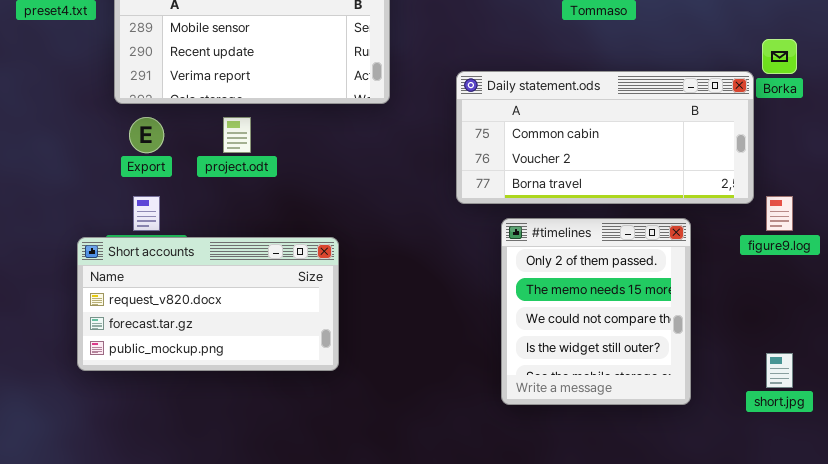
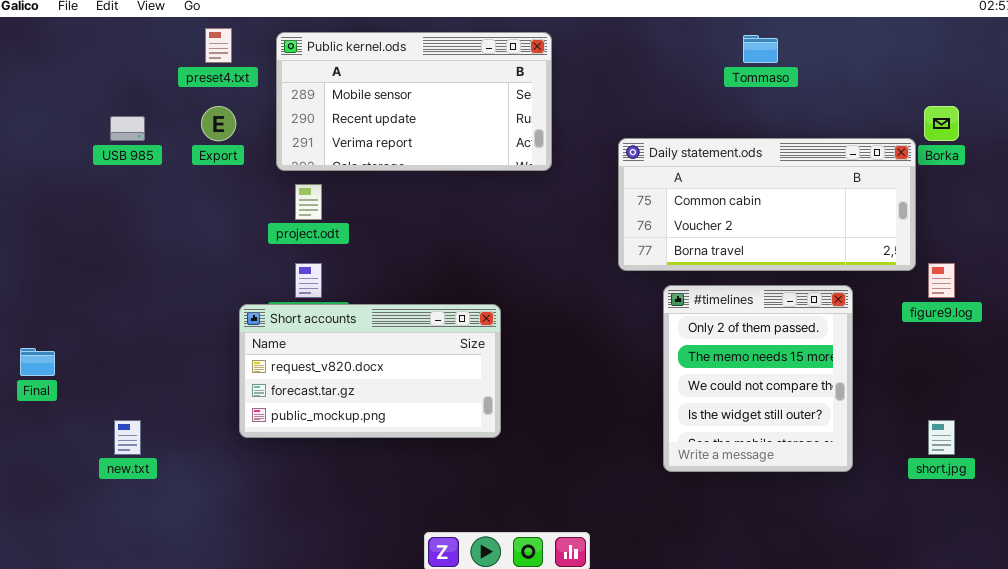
Export: [129,117,164,153] -> [201,106,236,141], moved
project.odt: [223,117,251,153] -> [295,184,322,220], moved

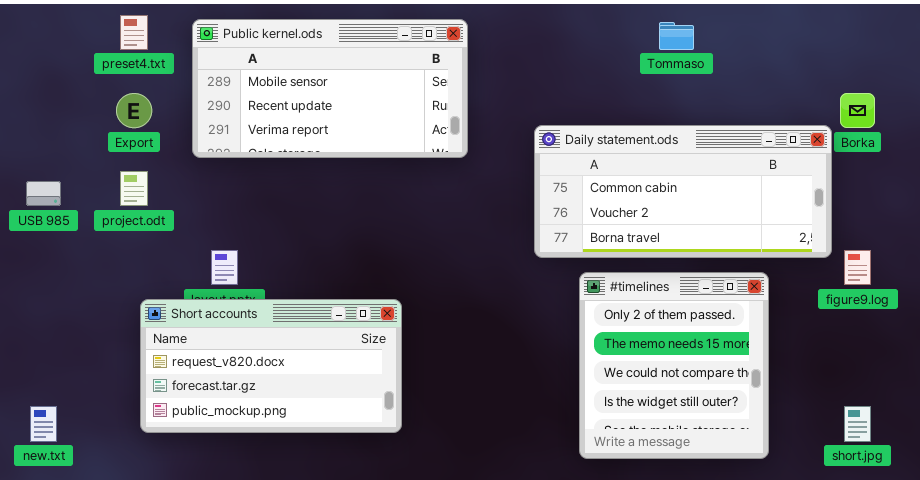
USB 985: [110,116,145,141] -> [26,181,61,206], moved
project.odt: [295,184,322,220] -> [120,171,148,206], moved
Short accounts: [239,304,501,438] -> [140,299,402,433], moved

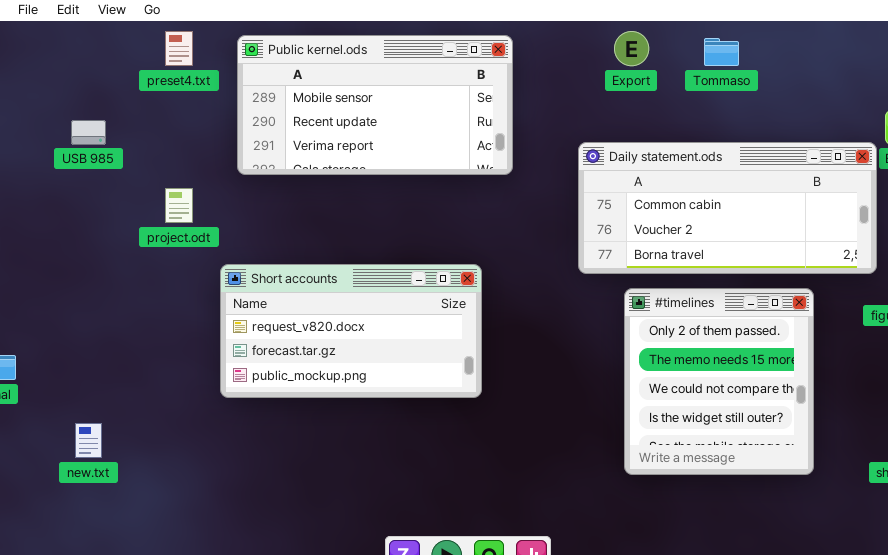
Export: [116,93,152,128] -> [614,31,649,66], moved
USB 985: [26,181,61,206] -> [71,120,106,145], moved
Short accounts: [140,299,402,433] -> [220,264,482,398], moved

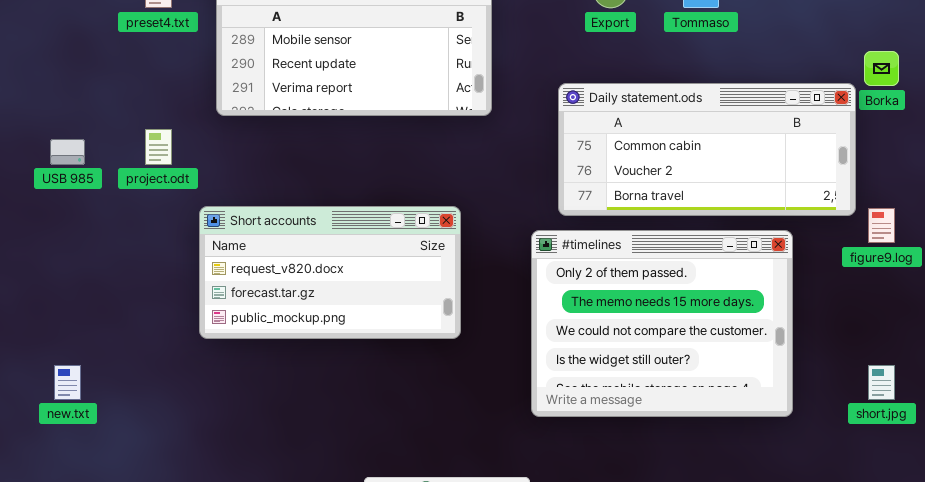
USB 985: [71,120,106,145] -> [50,139,85,165], moved
#timelines: [624,288,814,475] -> [531,230,793,417], resized

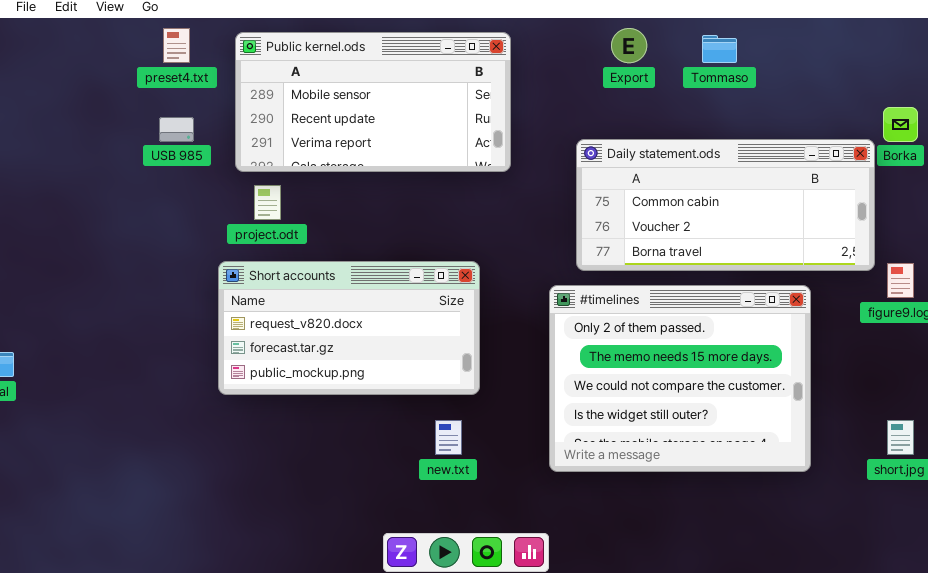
project.odt: [145,129,172,165] -> [254,185,281,220], moved
USB 985: [50,139,85,165] -> [159,117,194,142], moved
new.txt: [54,365,81,400] -> [435,420,462,455], moved

